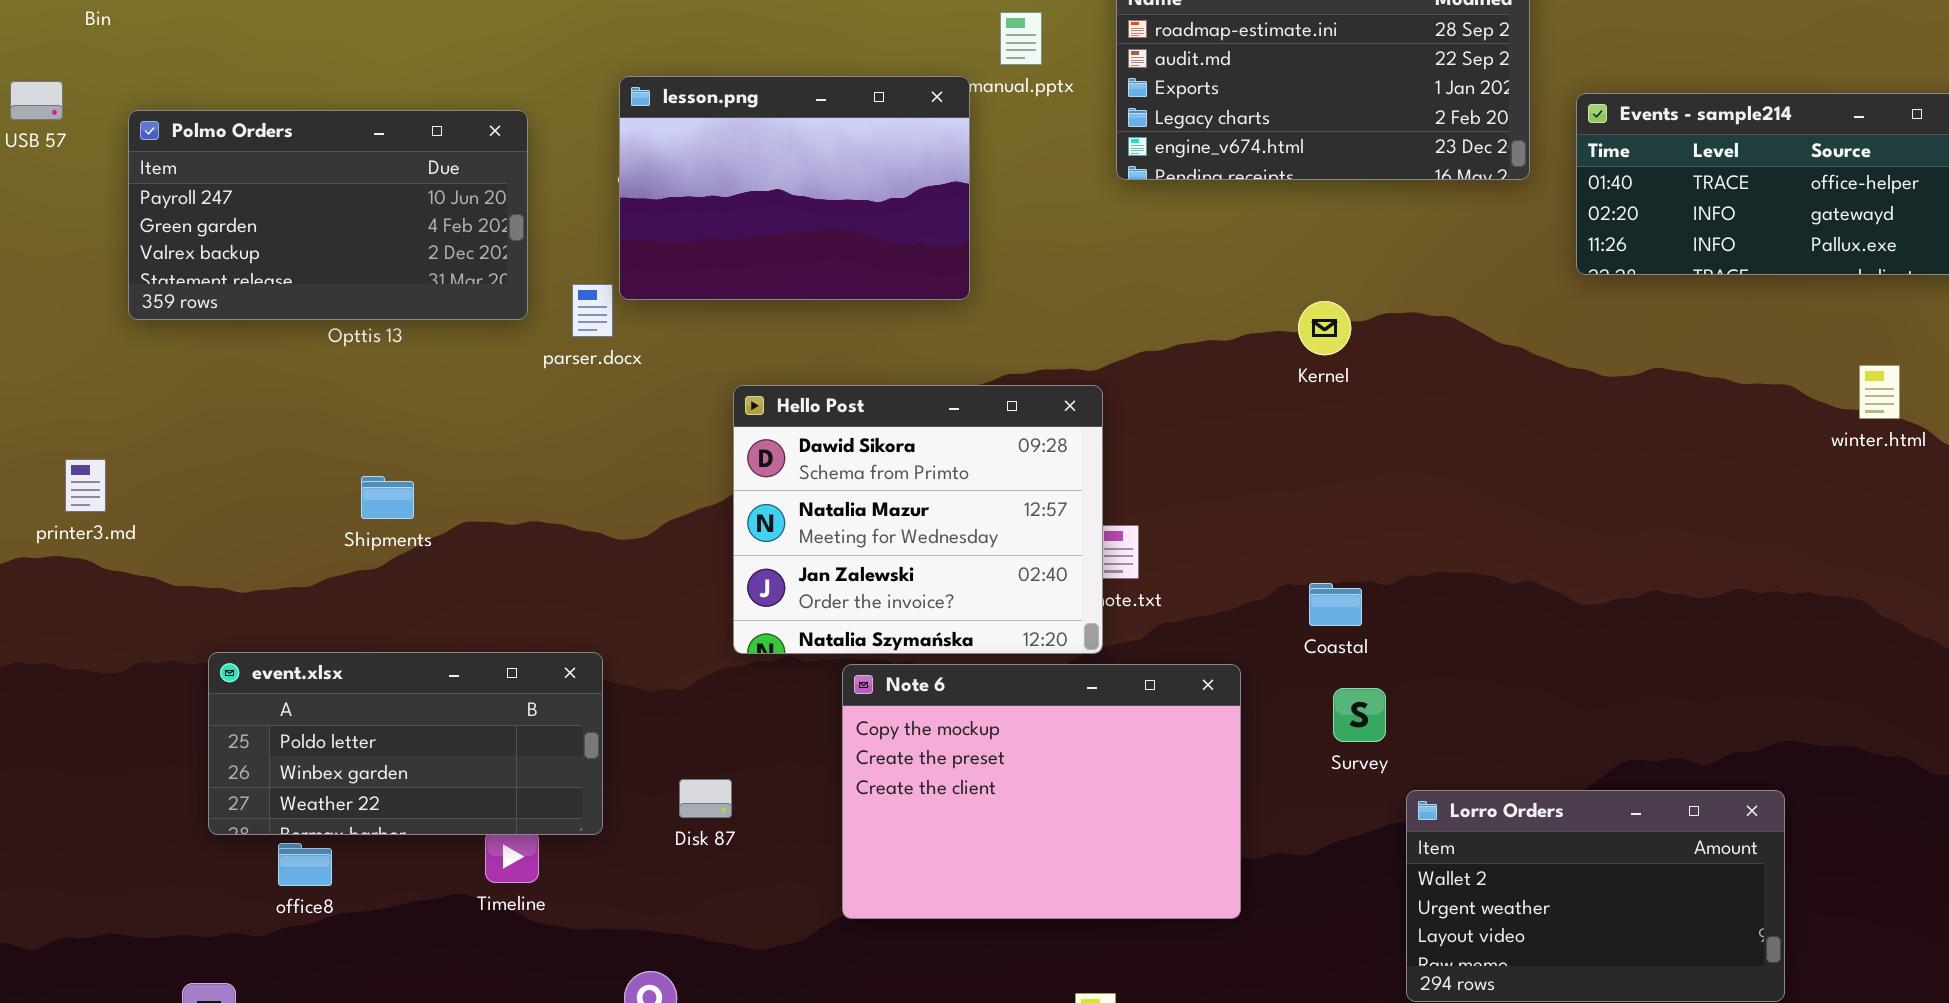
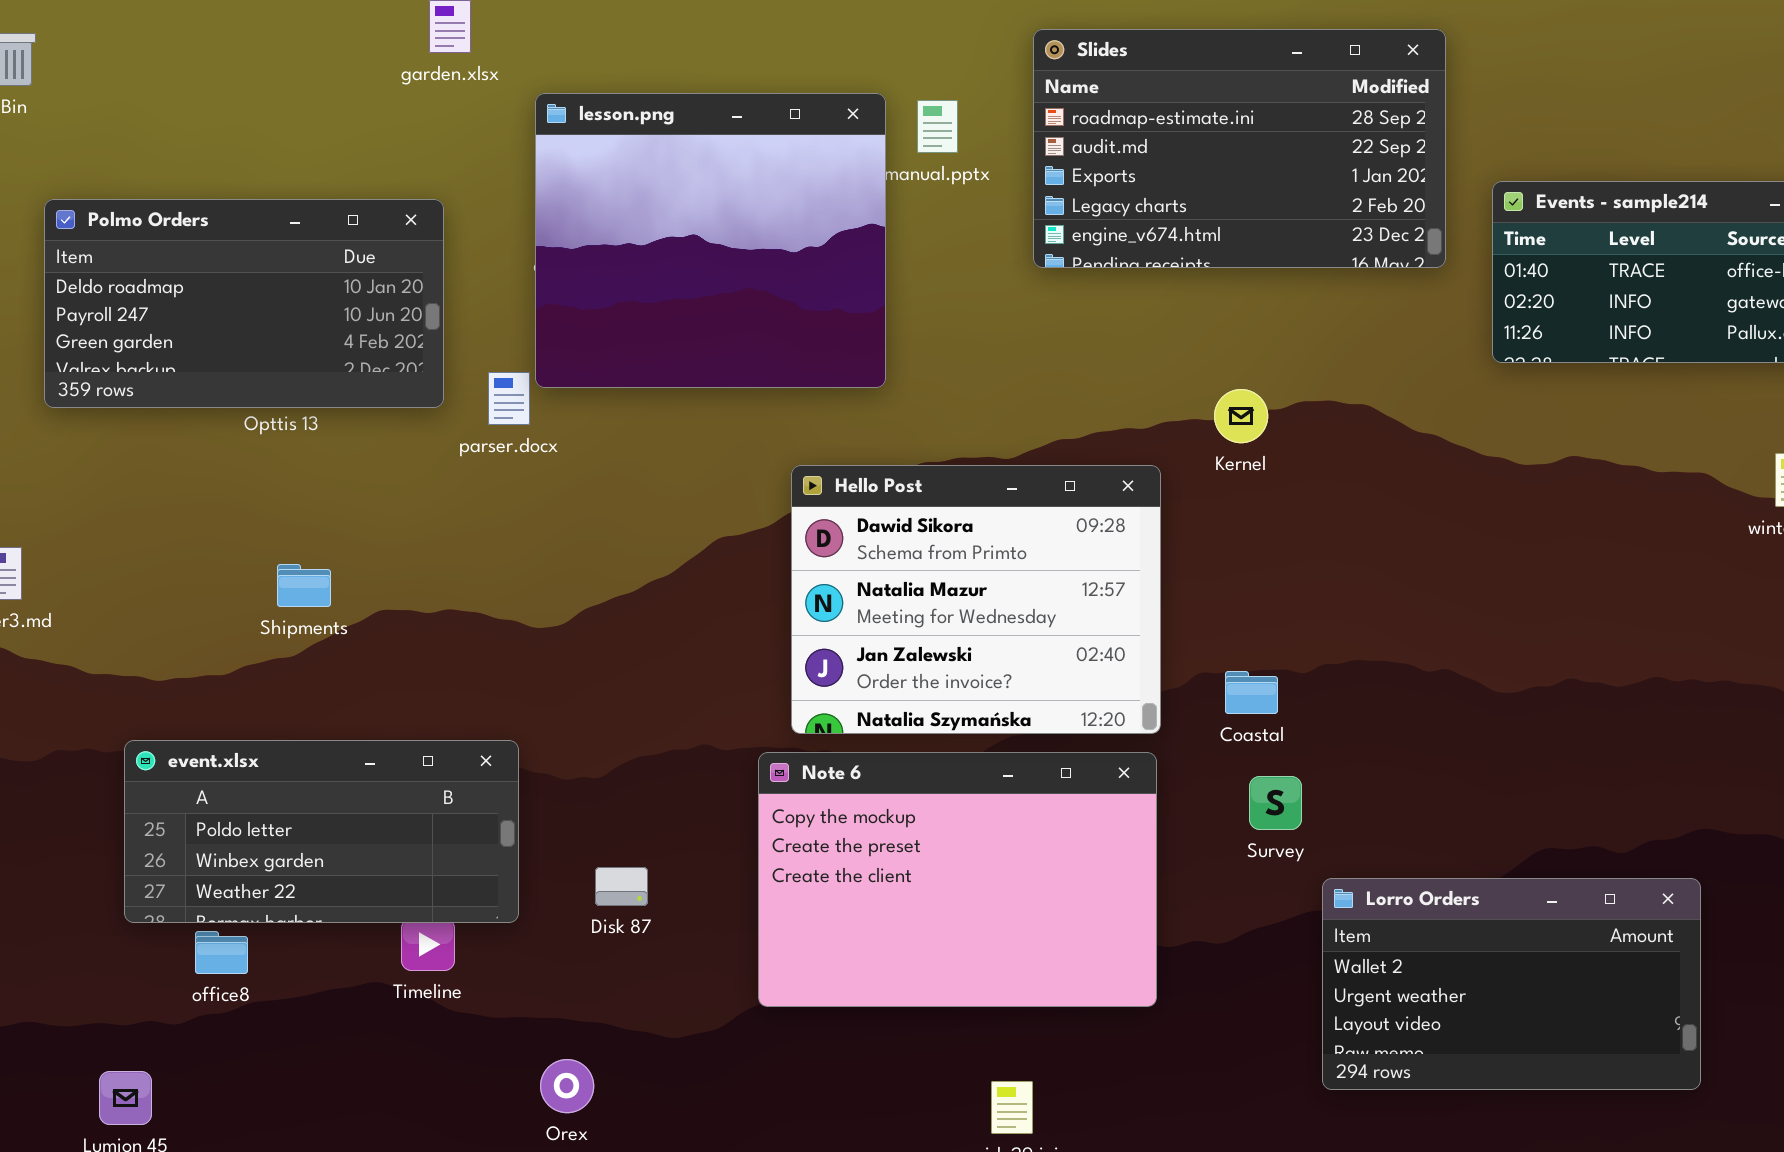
lesson.png: [619,76,970,300] -> [535,93,886,388], resized
Polmo Orders: [128,110,528,320] -> [44,199,444,408], scrolled up 1 row
Hello Post: [733,385,1103,654] -> [791,465,1161,734], moved

